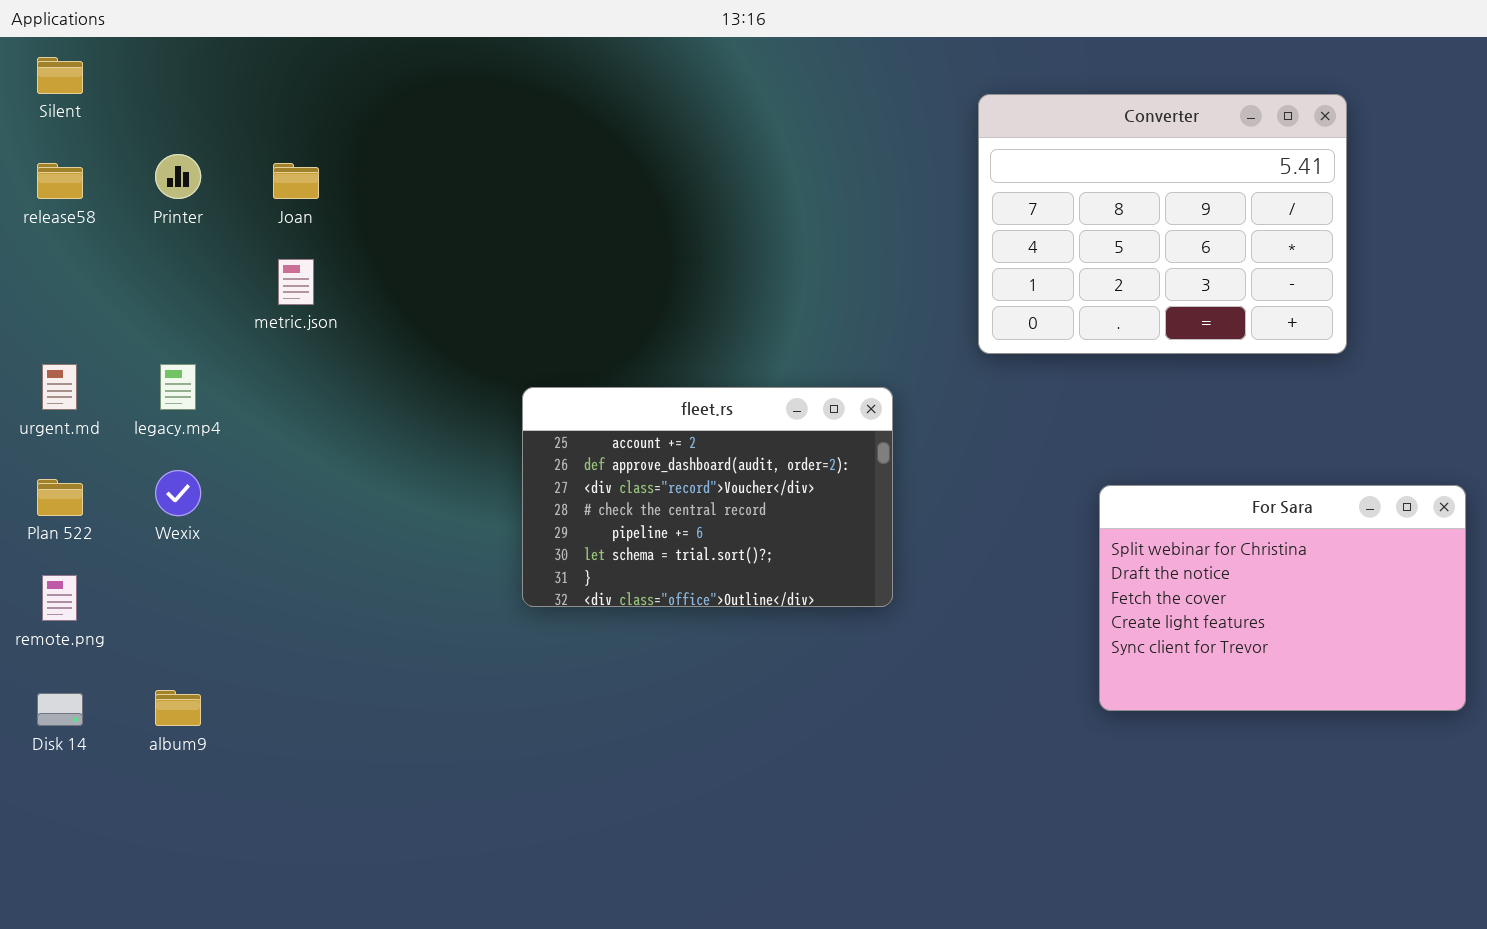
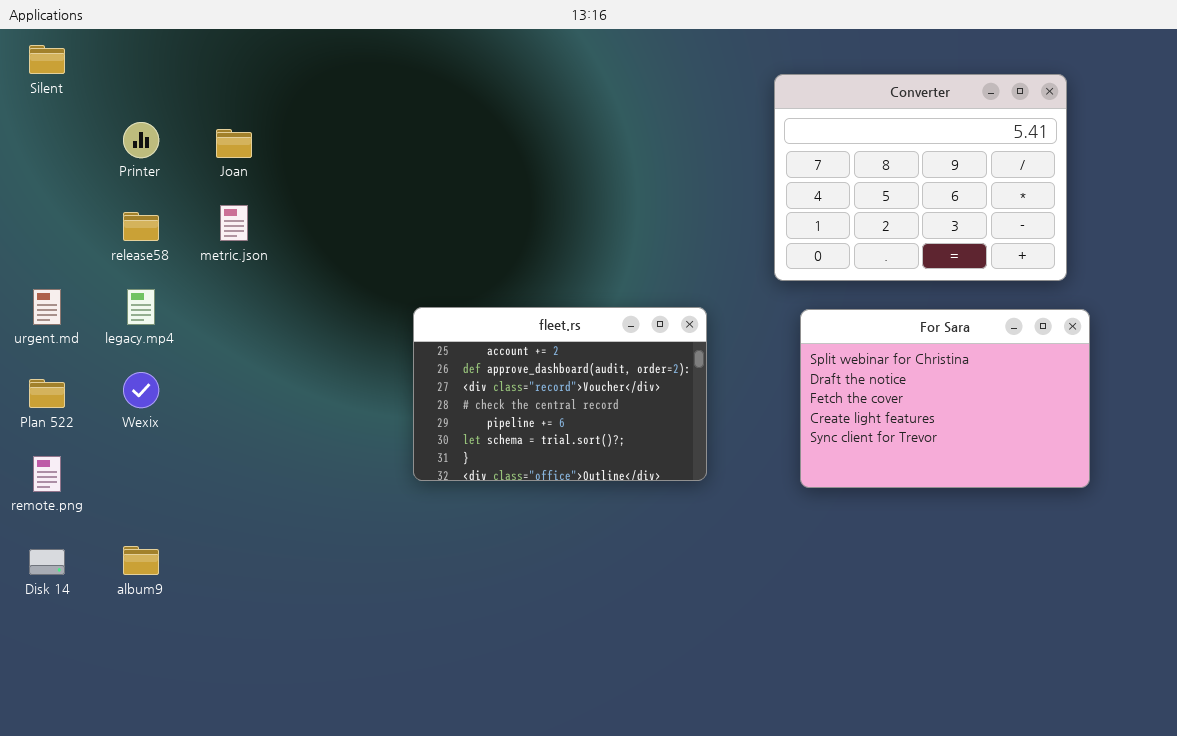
release58: [37,163,83,199] -> [123,212,159,241], moved
For Sara: [1099,485,1466,711] -> [800,309,1090,488], moved

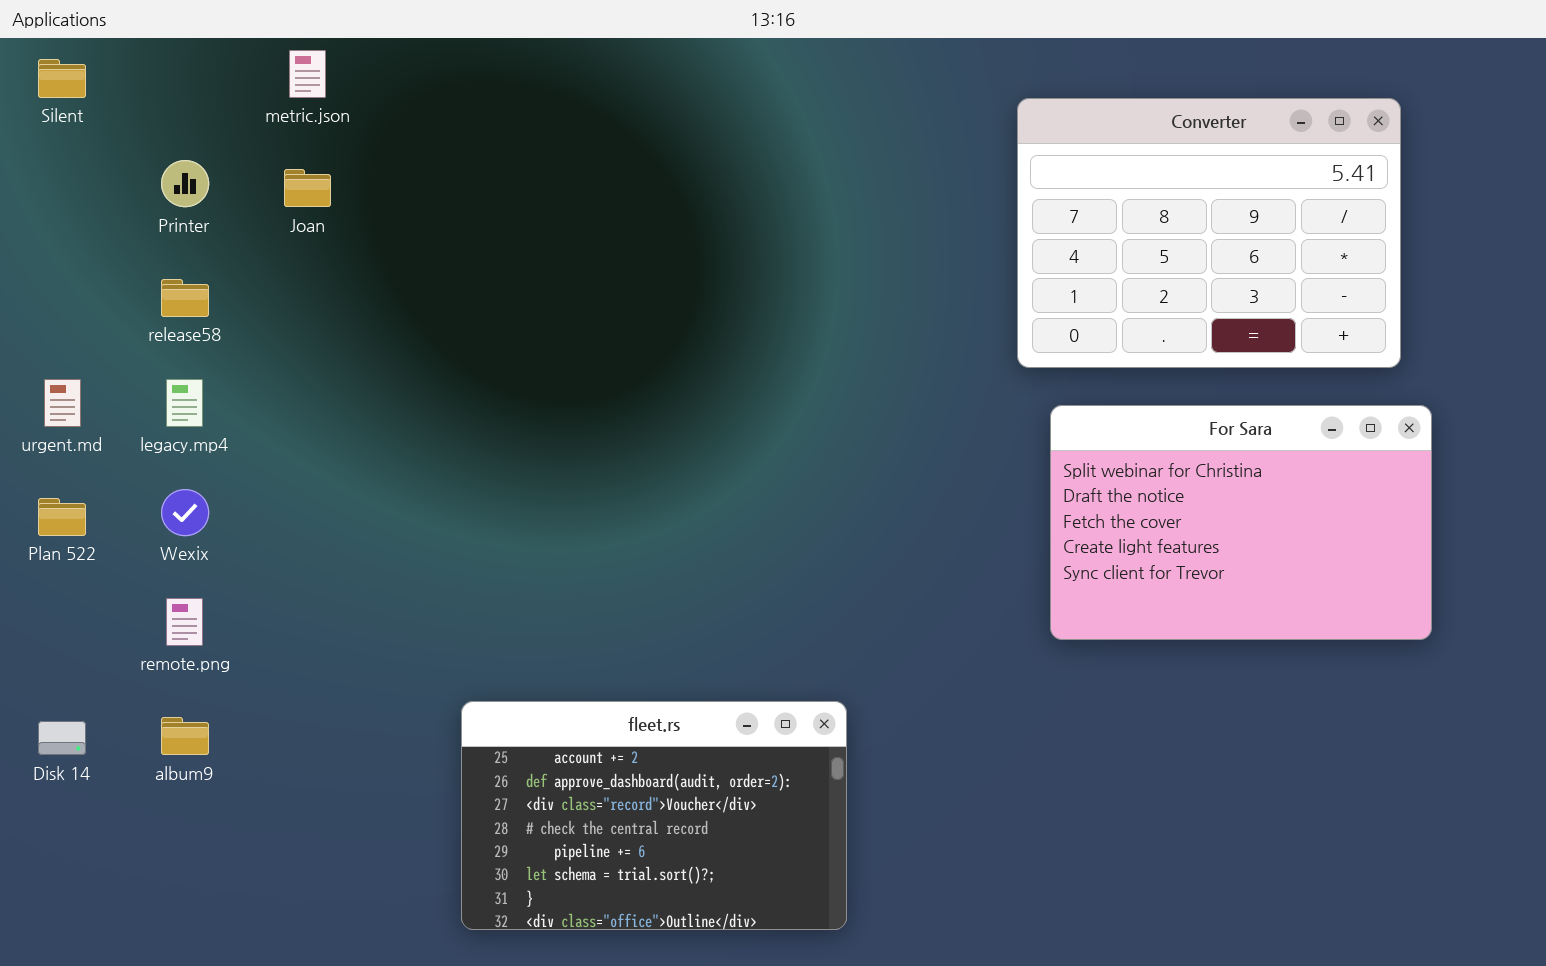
metric.json: [220,205,248,241] -> [289,50,326,98], moved
fleet.rs: [413,307,707,481] -> [461,701,847,930], moved
remote.png: [33,456,61,492] -> [166,598,203,646], moved

